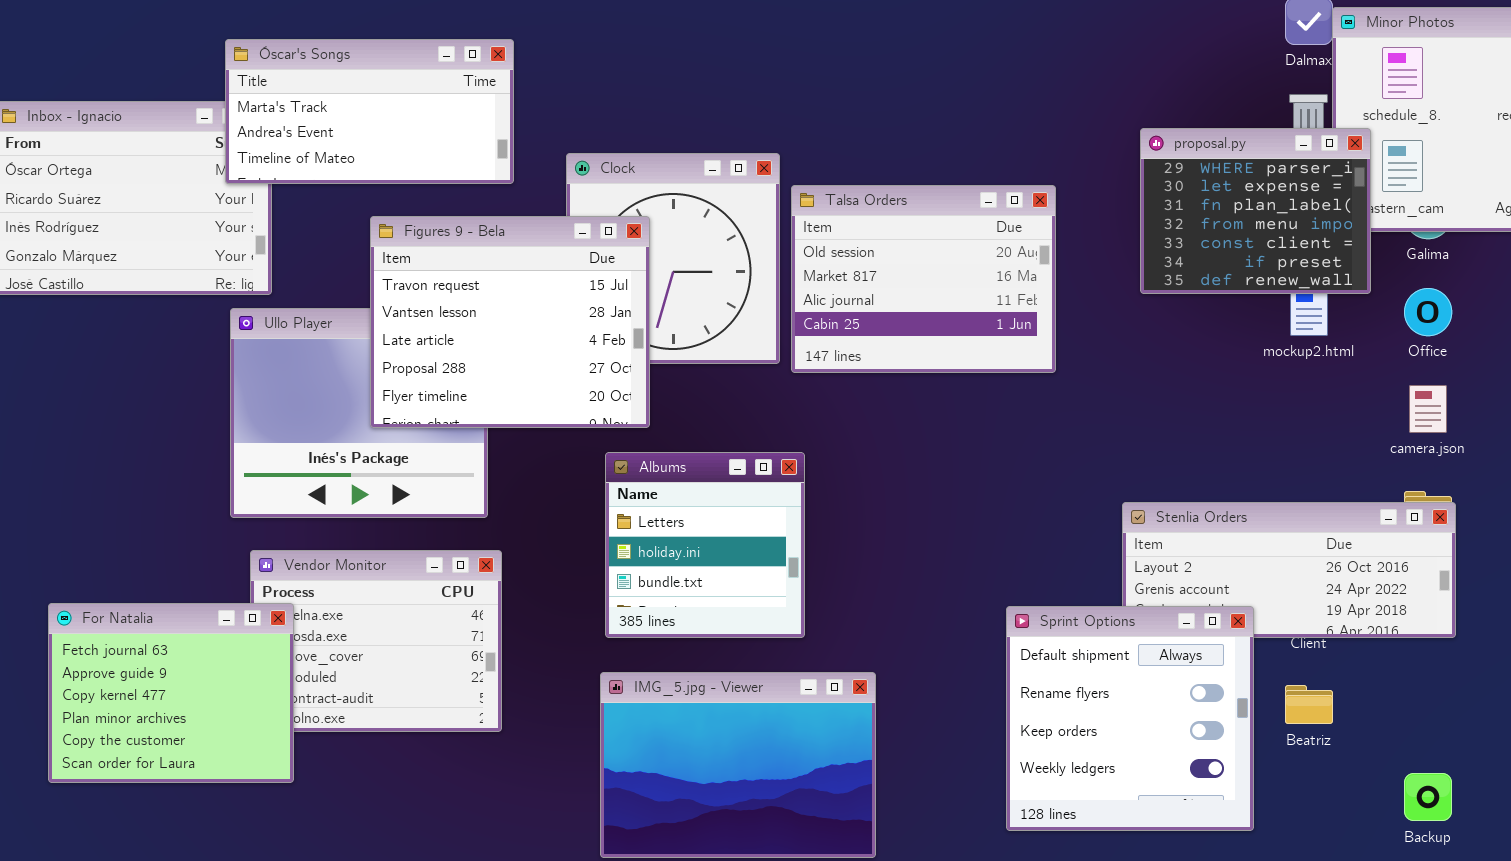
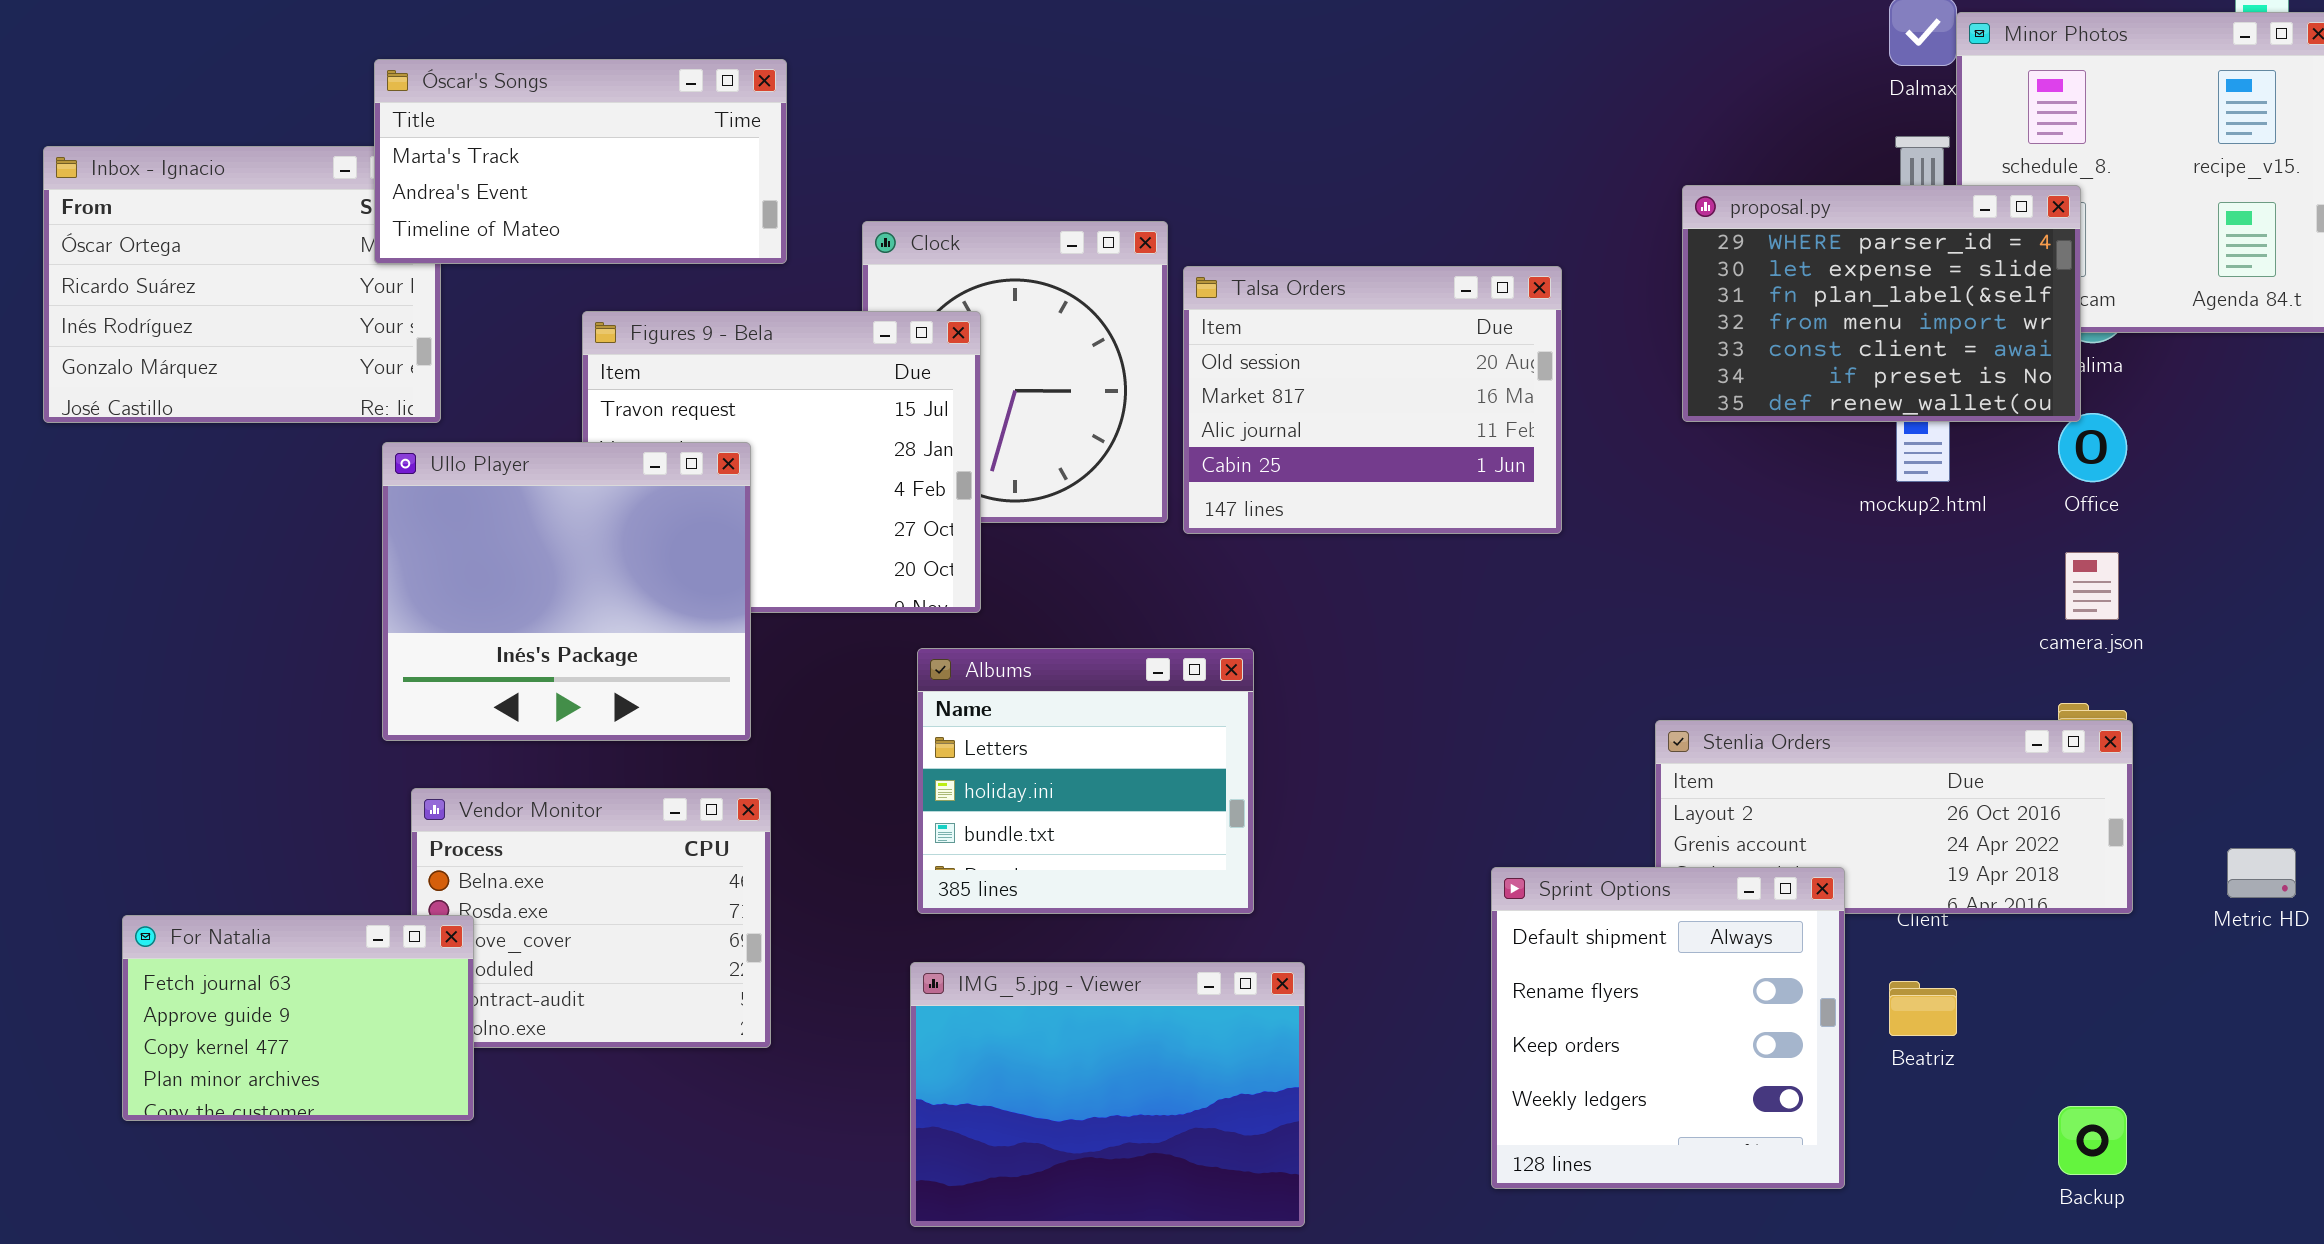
proposal.py: [1140,128,1371,294] -> [1682,185,2081,422], resized
Ullo Player: [230,308,488,518] -> [382,442,751,741], raised
Albums: [605,452,805,638] -> [917,648,1254,914], resized
For Natalia: [48,603,294,783] -> [122,915,474,1121], resized

